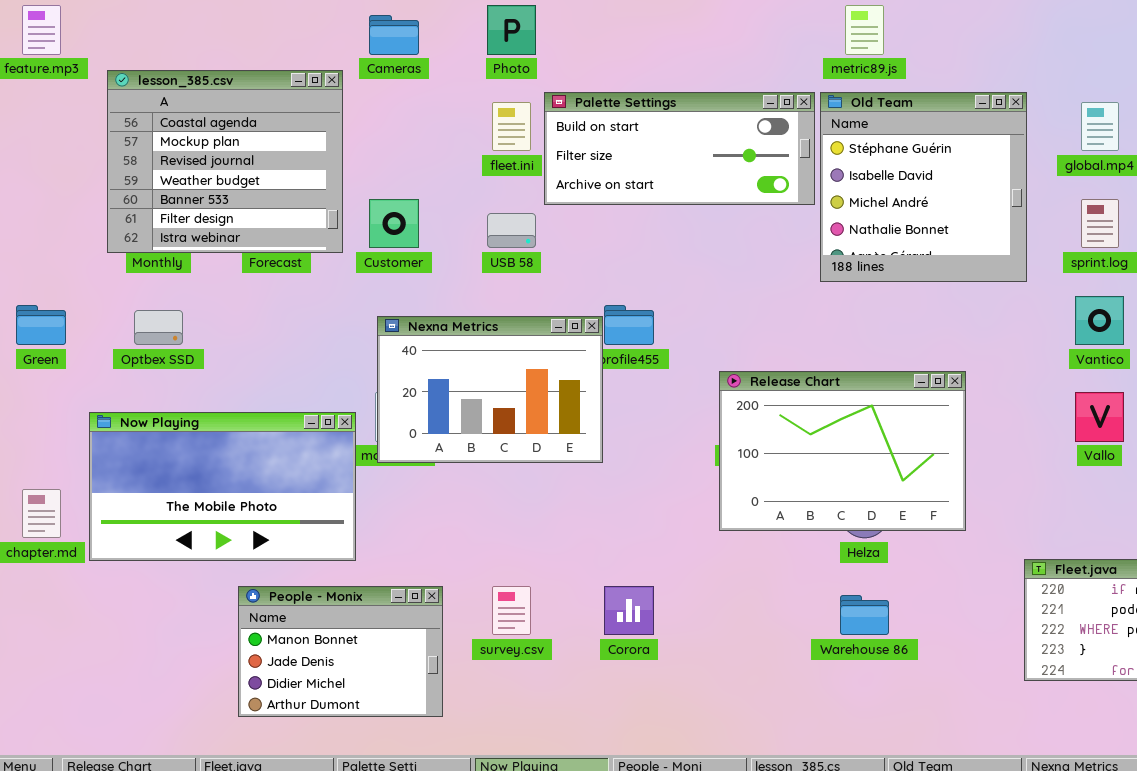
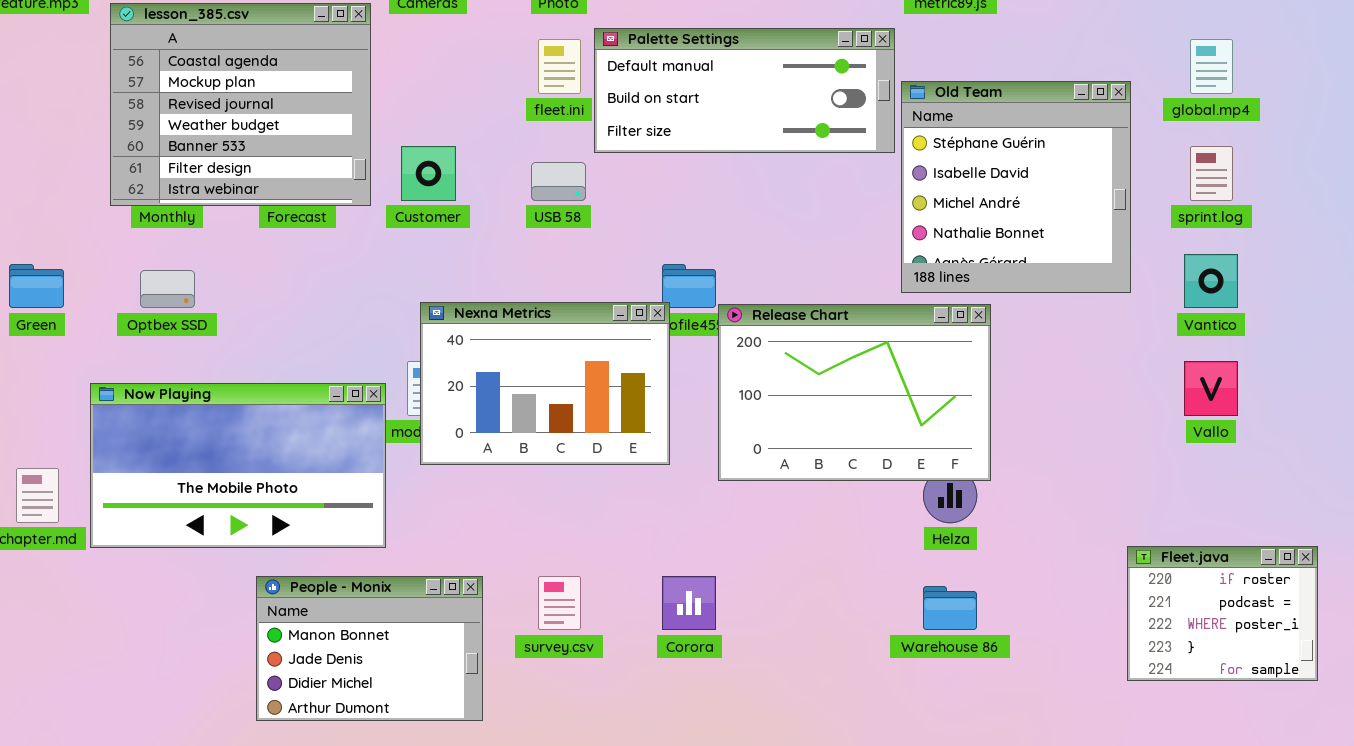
Palette Settings: [544,92,815,205] -> [594,28,895,153], scrolled up 1 row
Old Team: [820,92,1027,282] -> [901,81,1131,293], moved
Nexna Metrics: [377,316,603,463] -> [420,302,670,465], moved
Release Chart: [719,371,966,531] -> [718,304,991,481], moved

